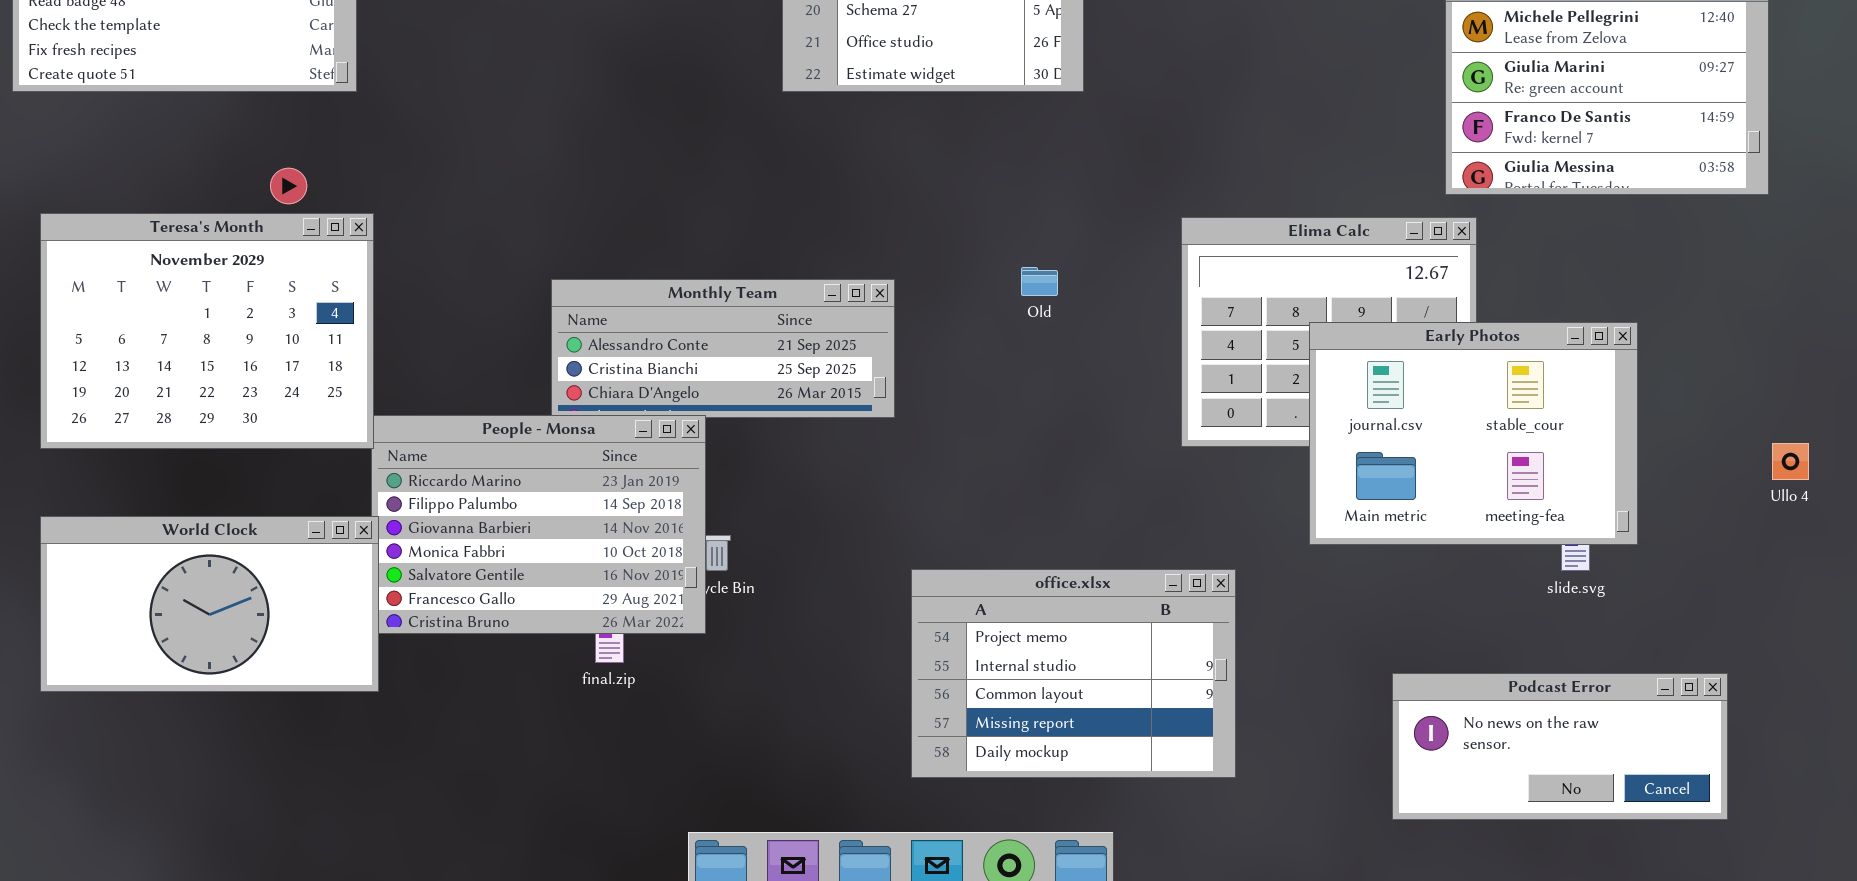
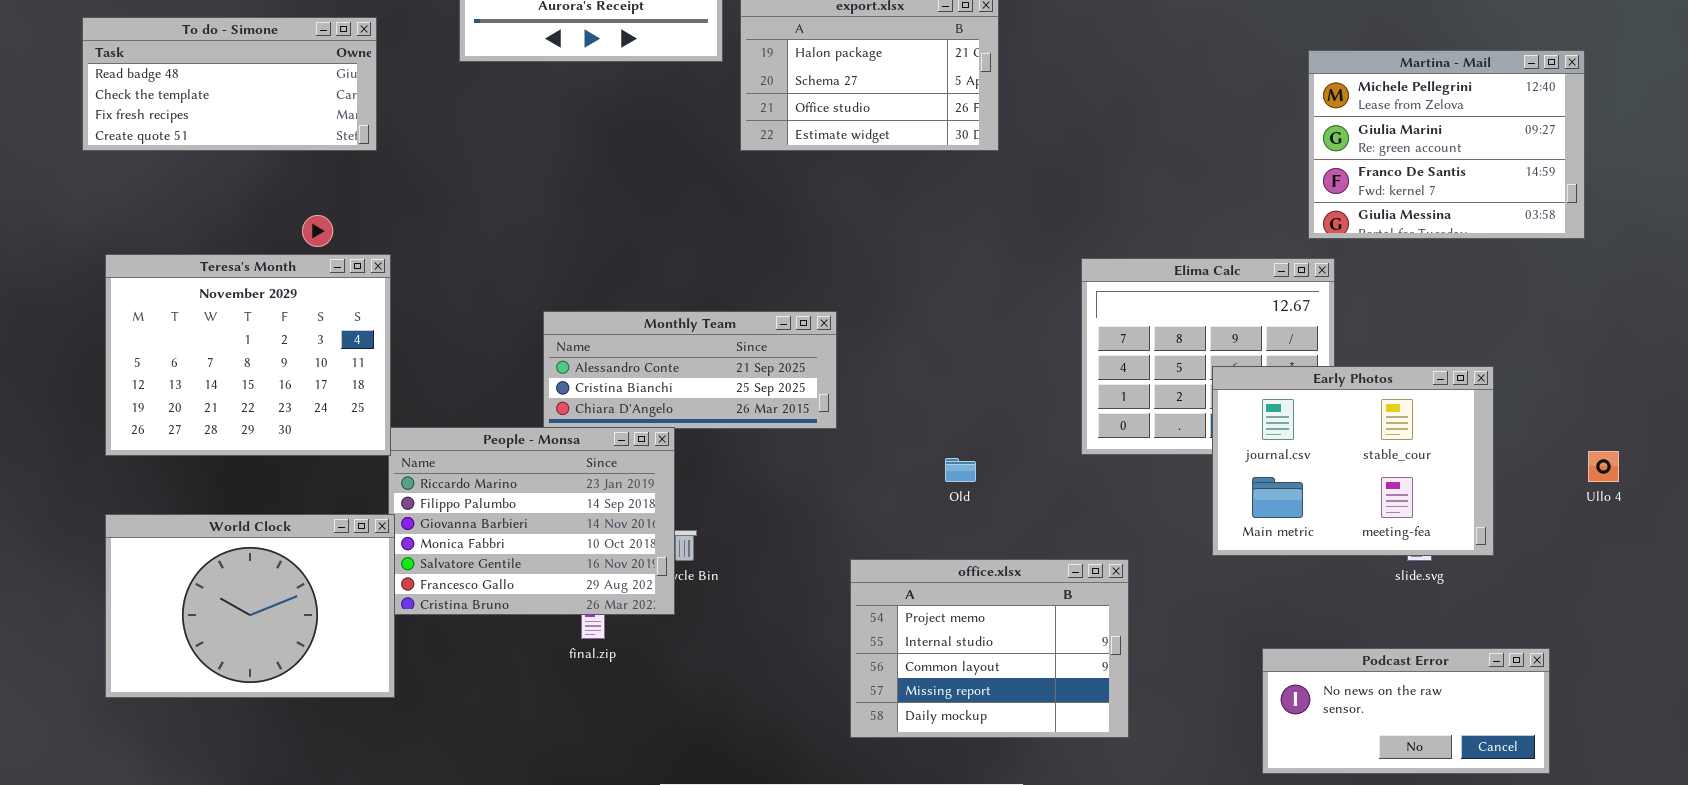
Old: [1021,267,1058,296] -> [945,458,976,482], moved
Early Photos: [1309,322,1638,545] -> [1212,366,1494,556], moved
World Clock: [40,516,379,692] -> [105,514,395,698], resized

